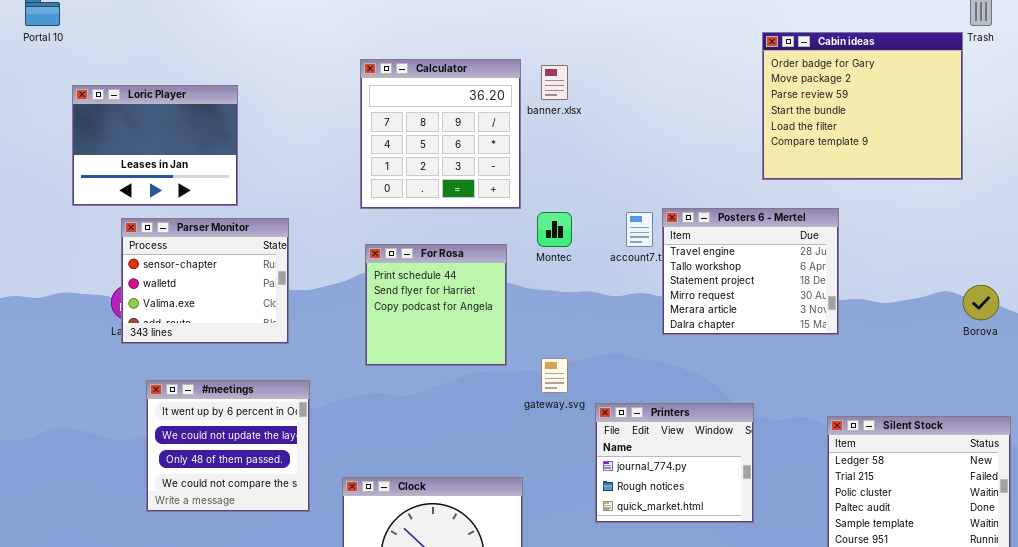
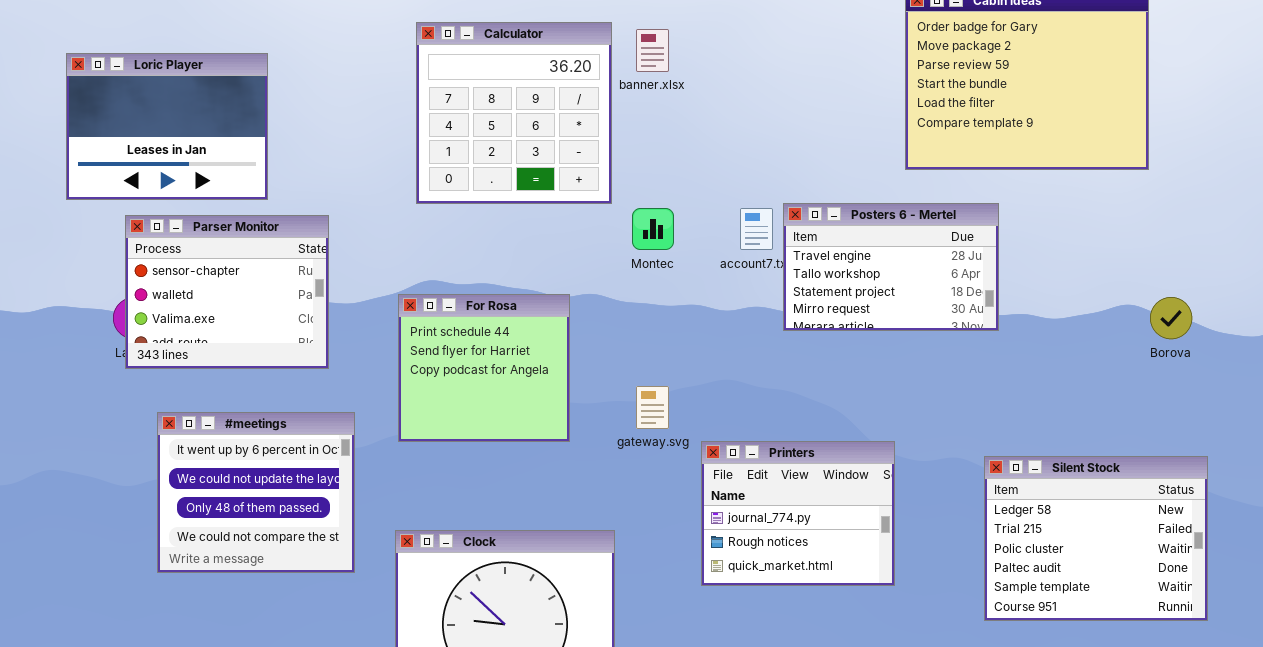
Posters 6 - Mertel: [662,208,839,335] -> [783,203,999,331], resized
For Rosa: [365,244,507,366] -> [398,294,570,442], moved

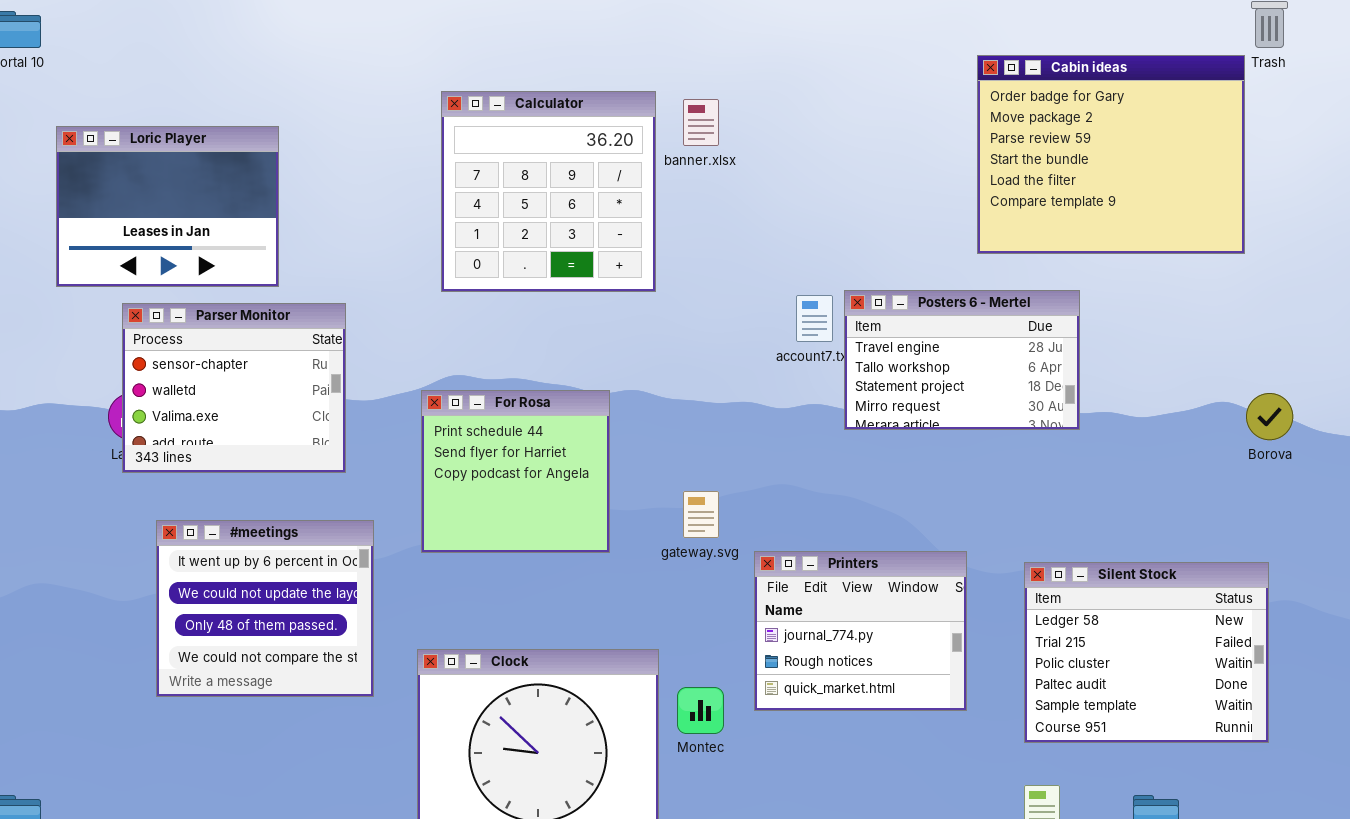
Montec: [632,208,674,250] -> [677,687,724,734], moved
Silent Stock: [984,456,1208,621] -> [1024,562,1269,743], moved

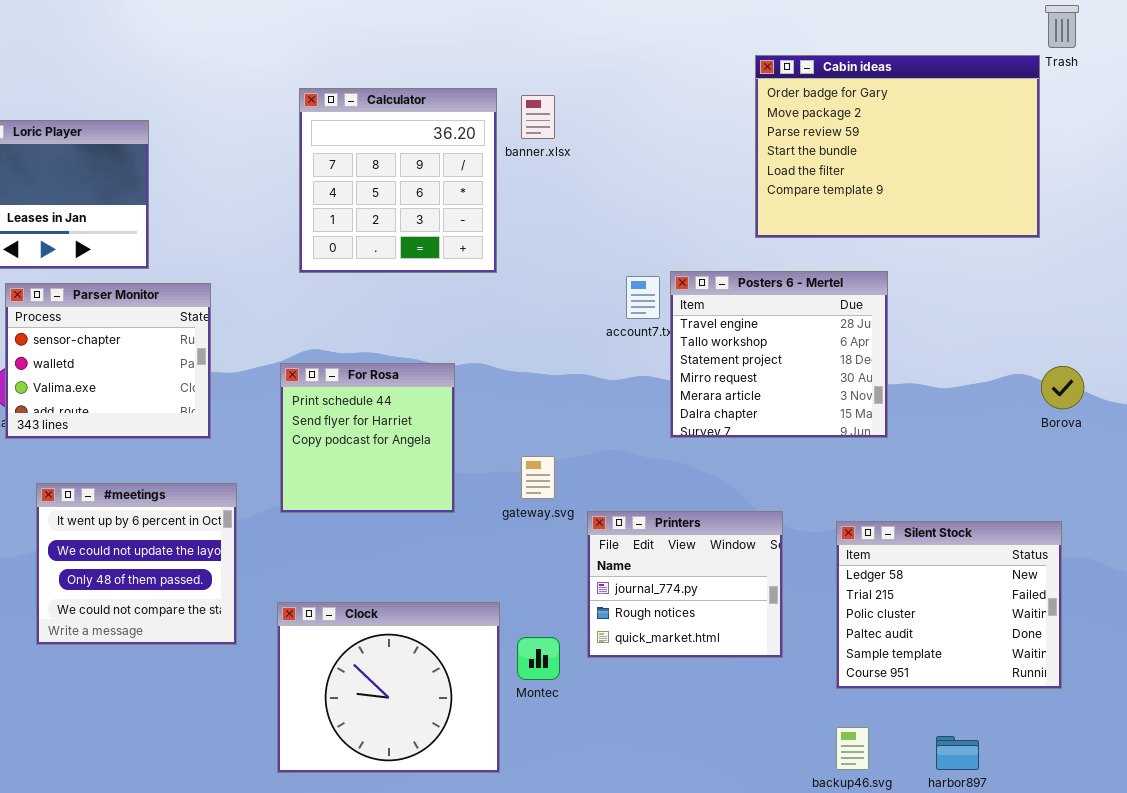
Cabin ideas: [977,55,1245,254] -> [755,55,1040,238], resized
Posters 6 - Mertel: [844,290,1080,430] -> [670,271,888,438], resized

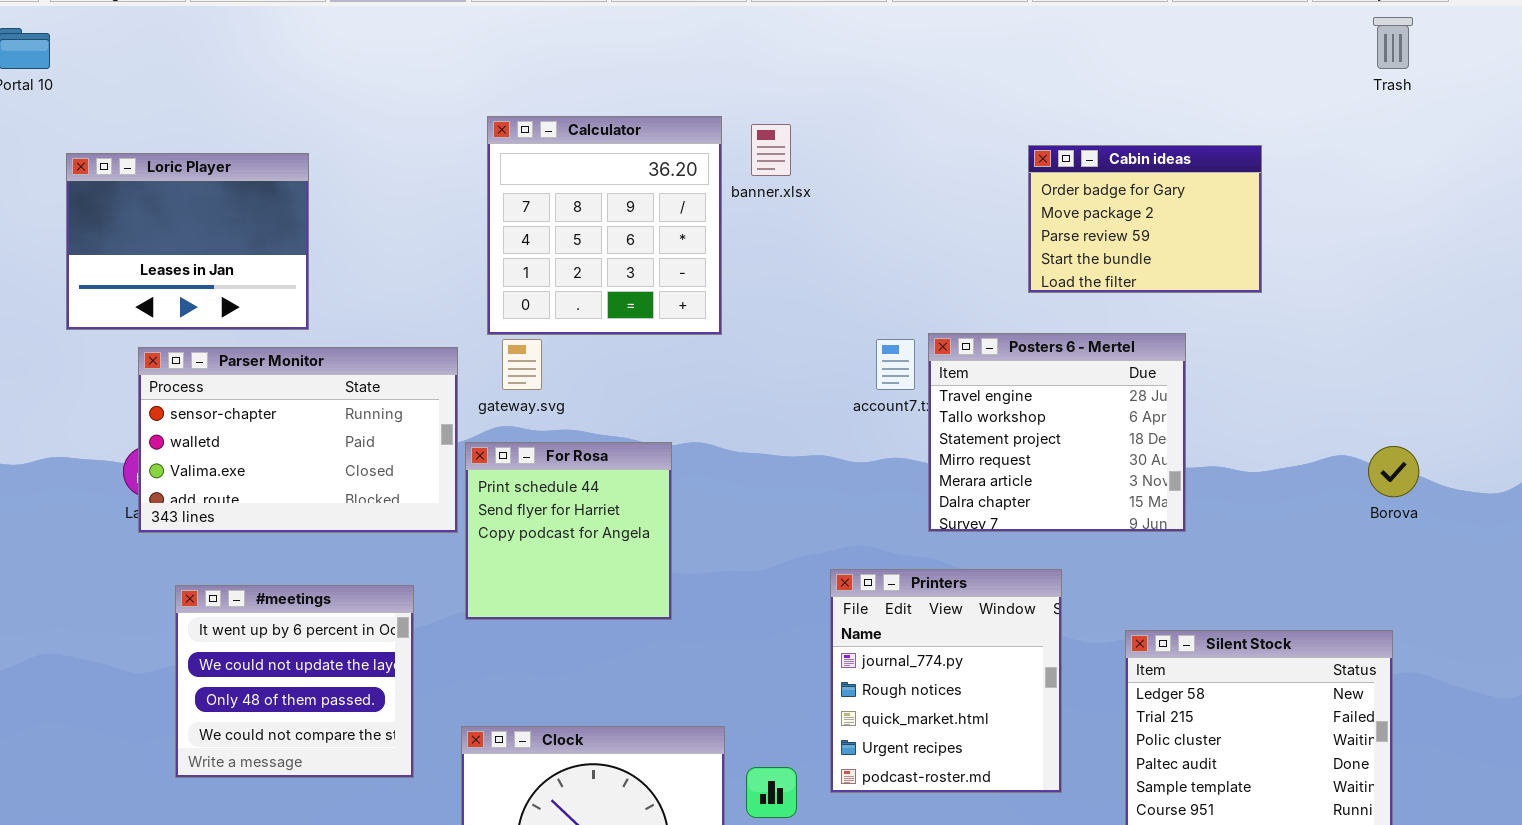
Cabin ideas: [755,55,1040,238] -> [1028,145,1262,293], resized
Parser Monitor: [5,283,211,439] -> [138,347,458,533], resized
gateway.svg: [521,456,555,499] -> [502,339,542,390], moved
Printers: [587,511,783,658] -> [830,569,1062,793], resized

